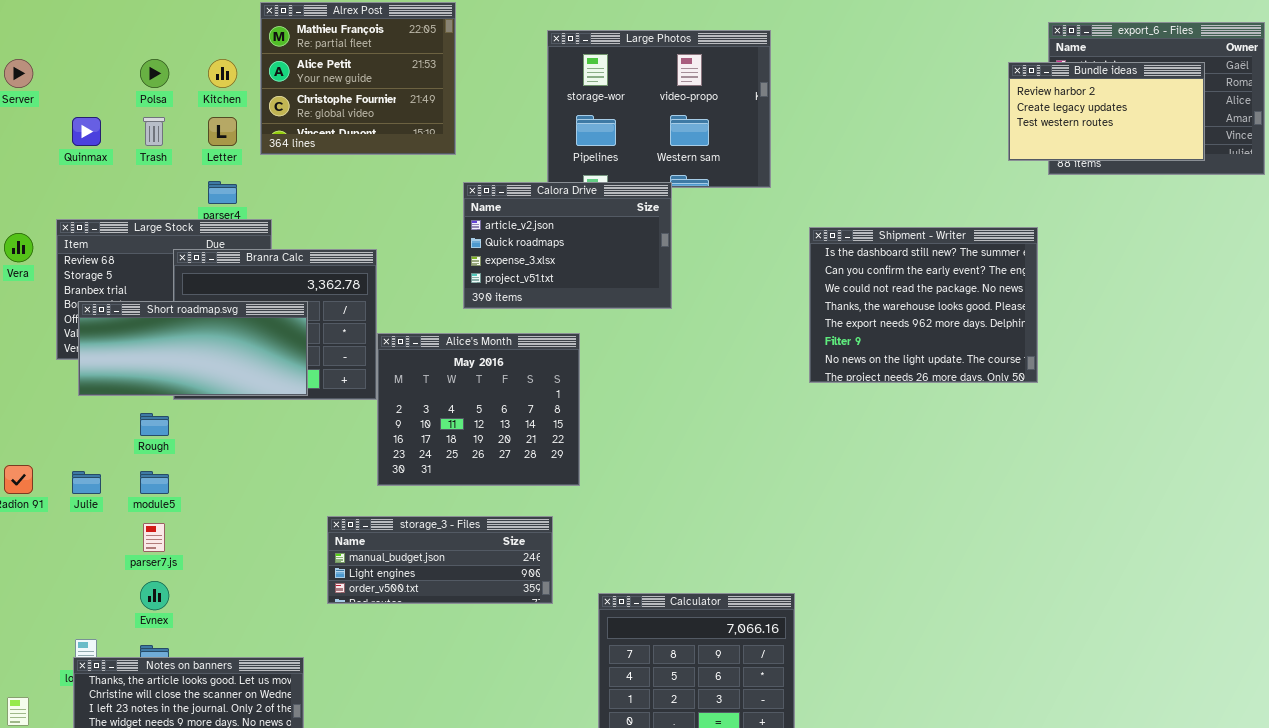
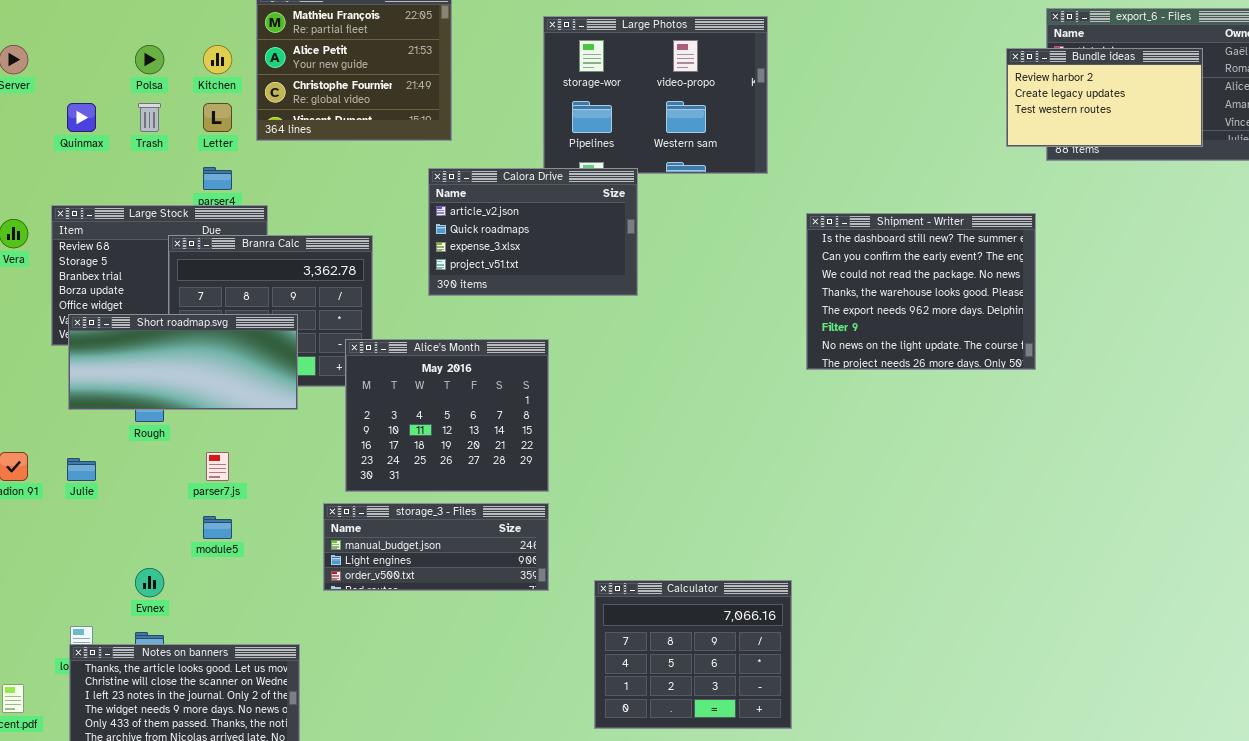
Calora Drive: [463,182,672,309] -> [428,168,638,296], moved
Short roadmap.svg: [78,301,308,396] -> [68,314,298,410], moved
Alice's Month: [377,333,580,486] -> [345,339,549,492], moved
module5: [140,471,169,494] -> [203,516,232,539], moved
parser7.js: [143,523,165,552] -> [206,452,229,481], moved

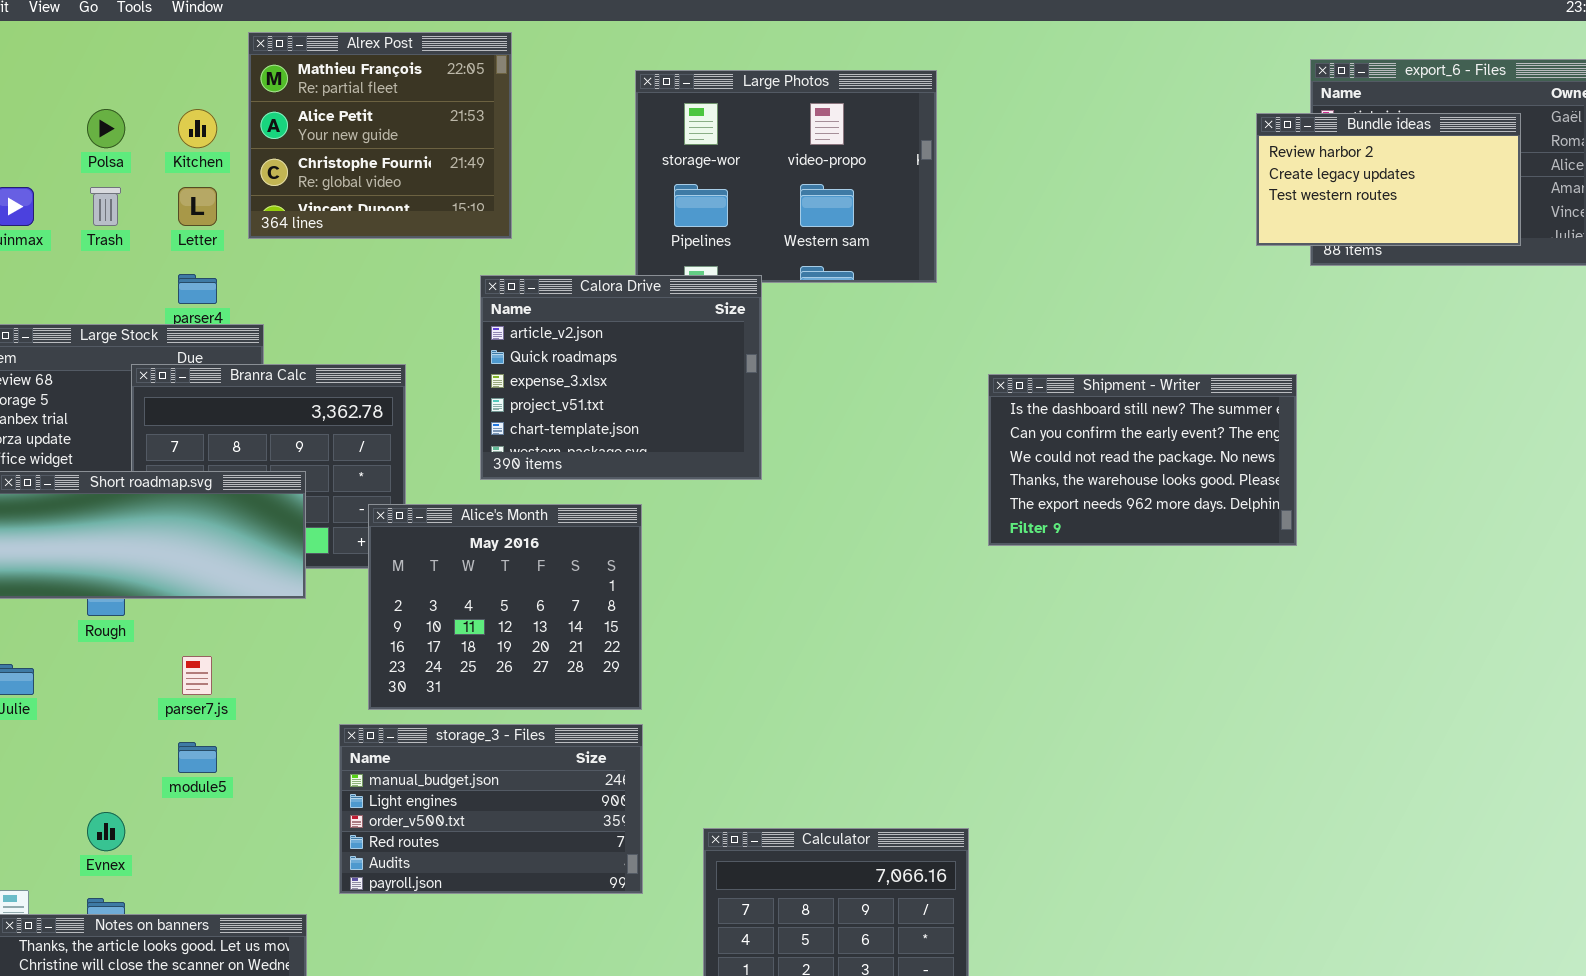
Calora Drive: [428,168,638,296] -> [480,275,762,480], resized
Shipment - Writer: [806,213,1036,370] -> [988,374,1297,546], resized
storage_3 - Files: [323,503,549,591] -> [339,724,643,894], resized

